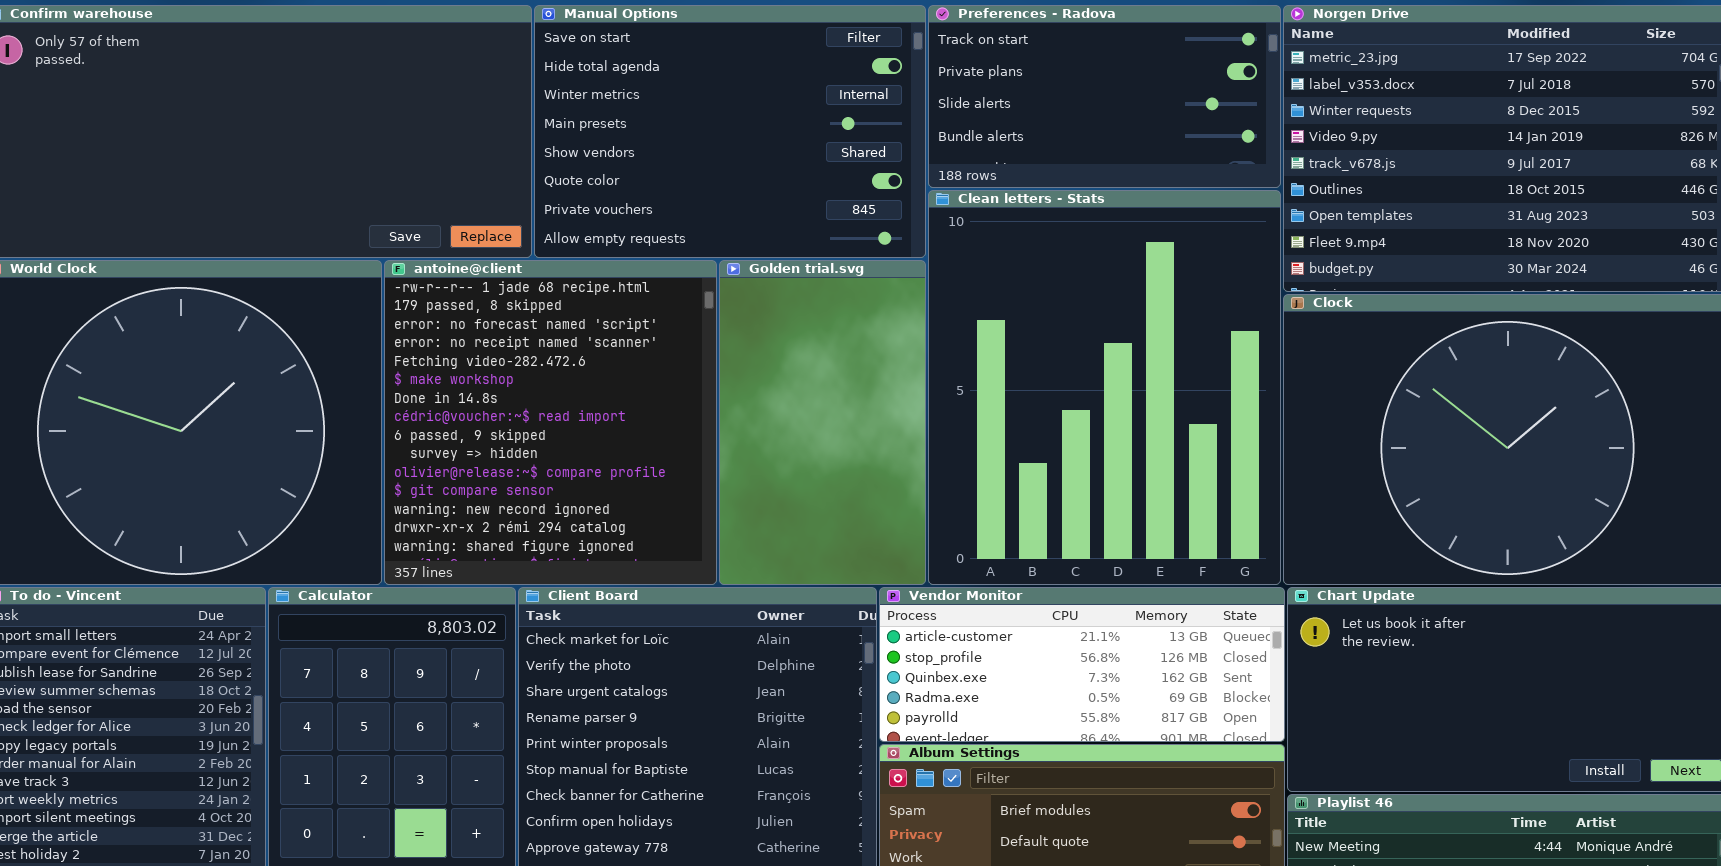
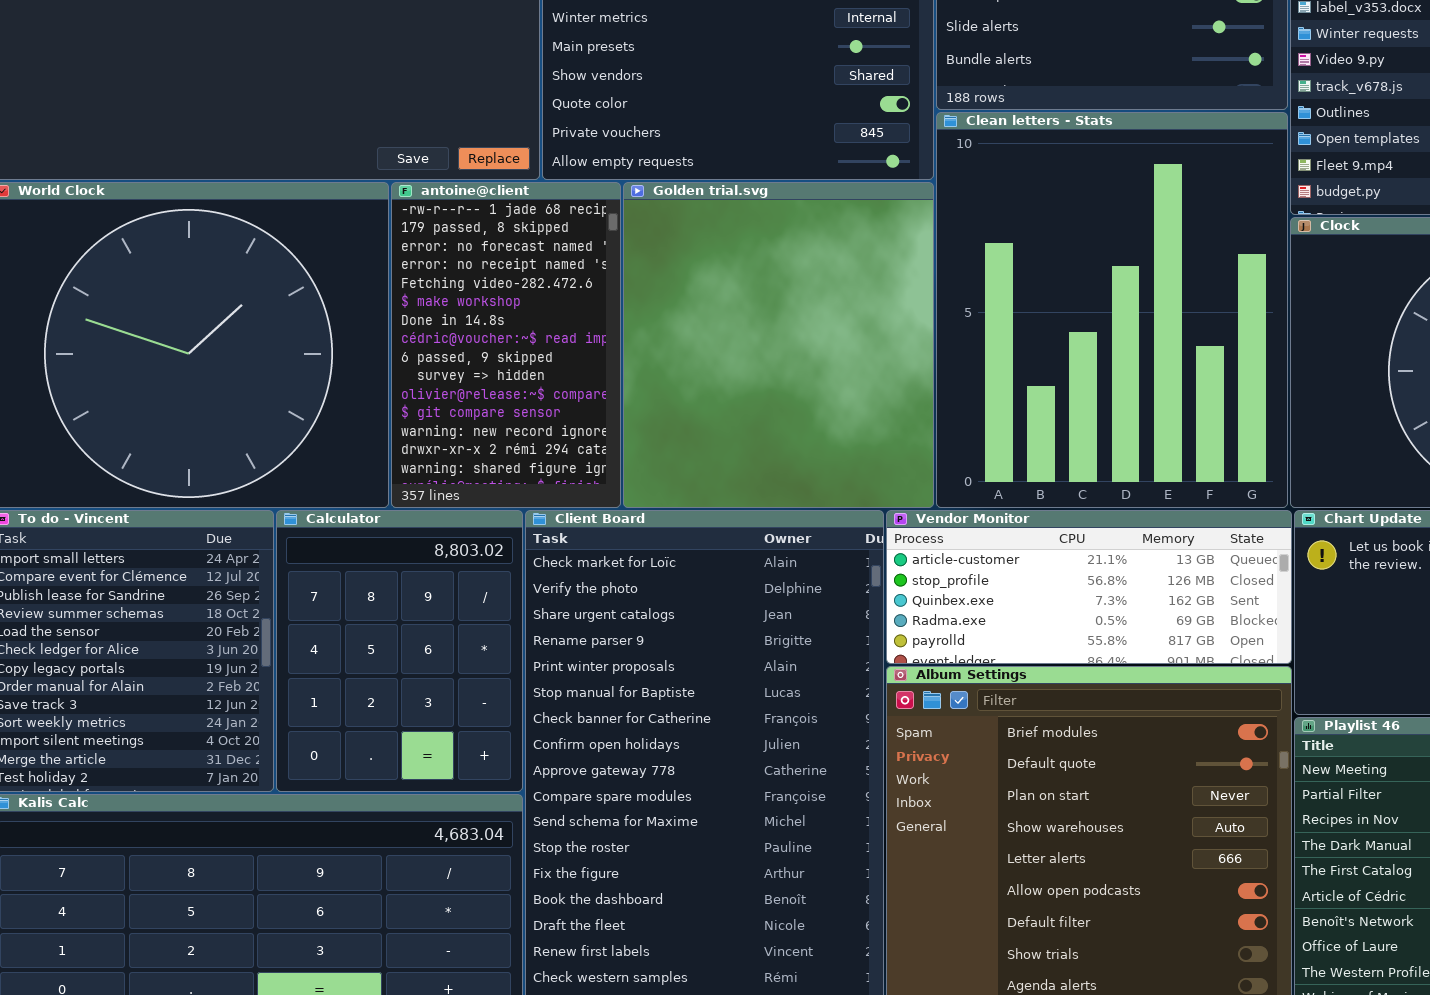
antoine@client: [384,260,717,585] -> [391,182,621,508], resized
Golden trial.svg: [719,260,926,585] -> [623,182,934,508], resized

